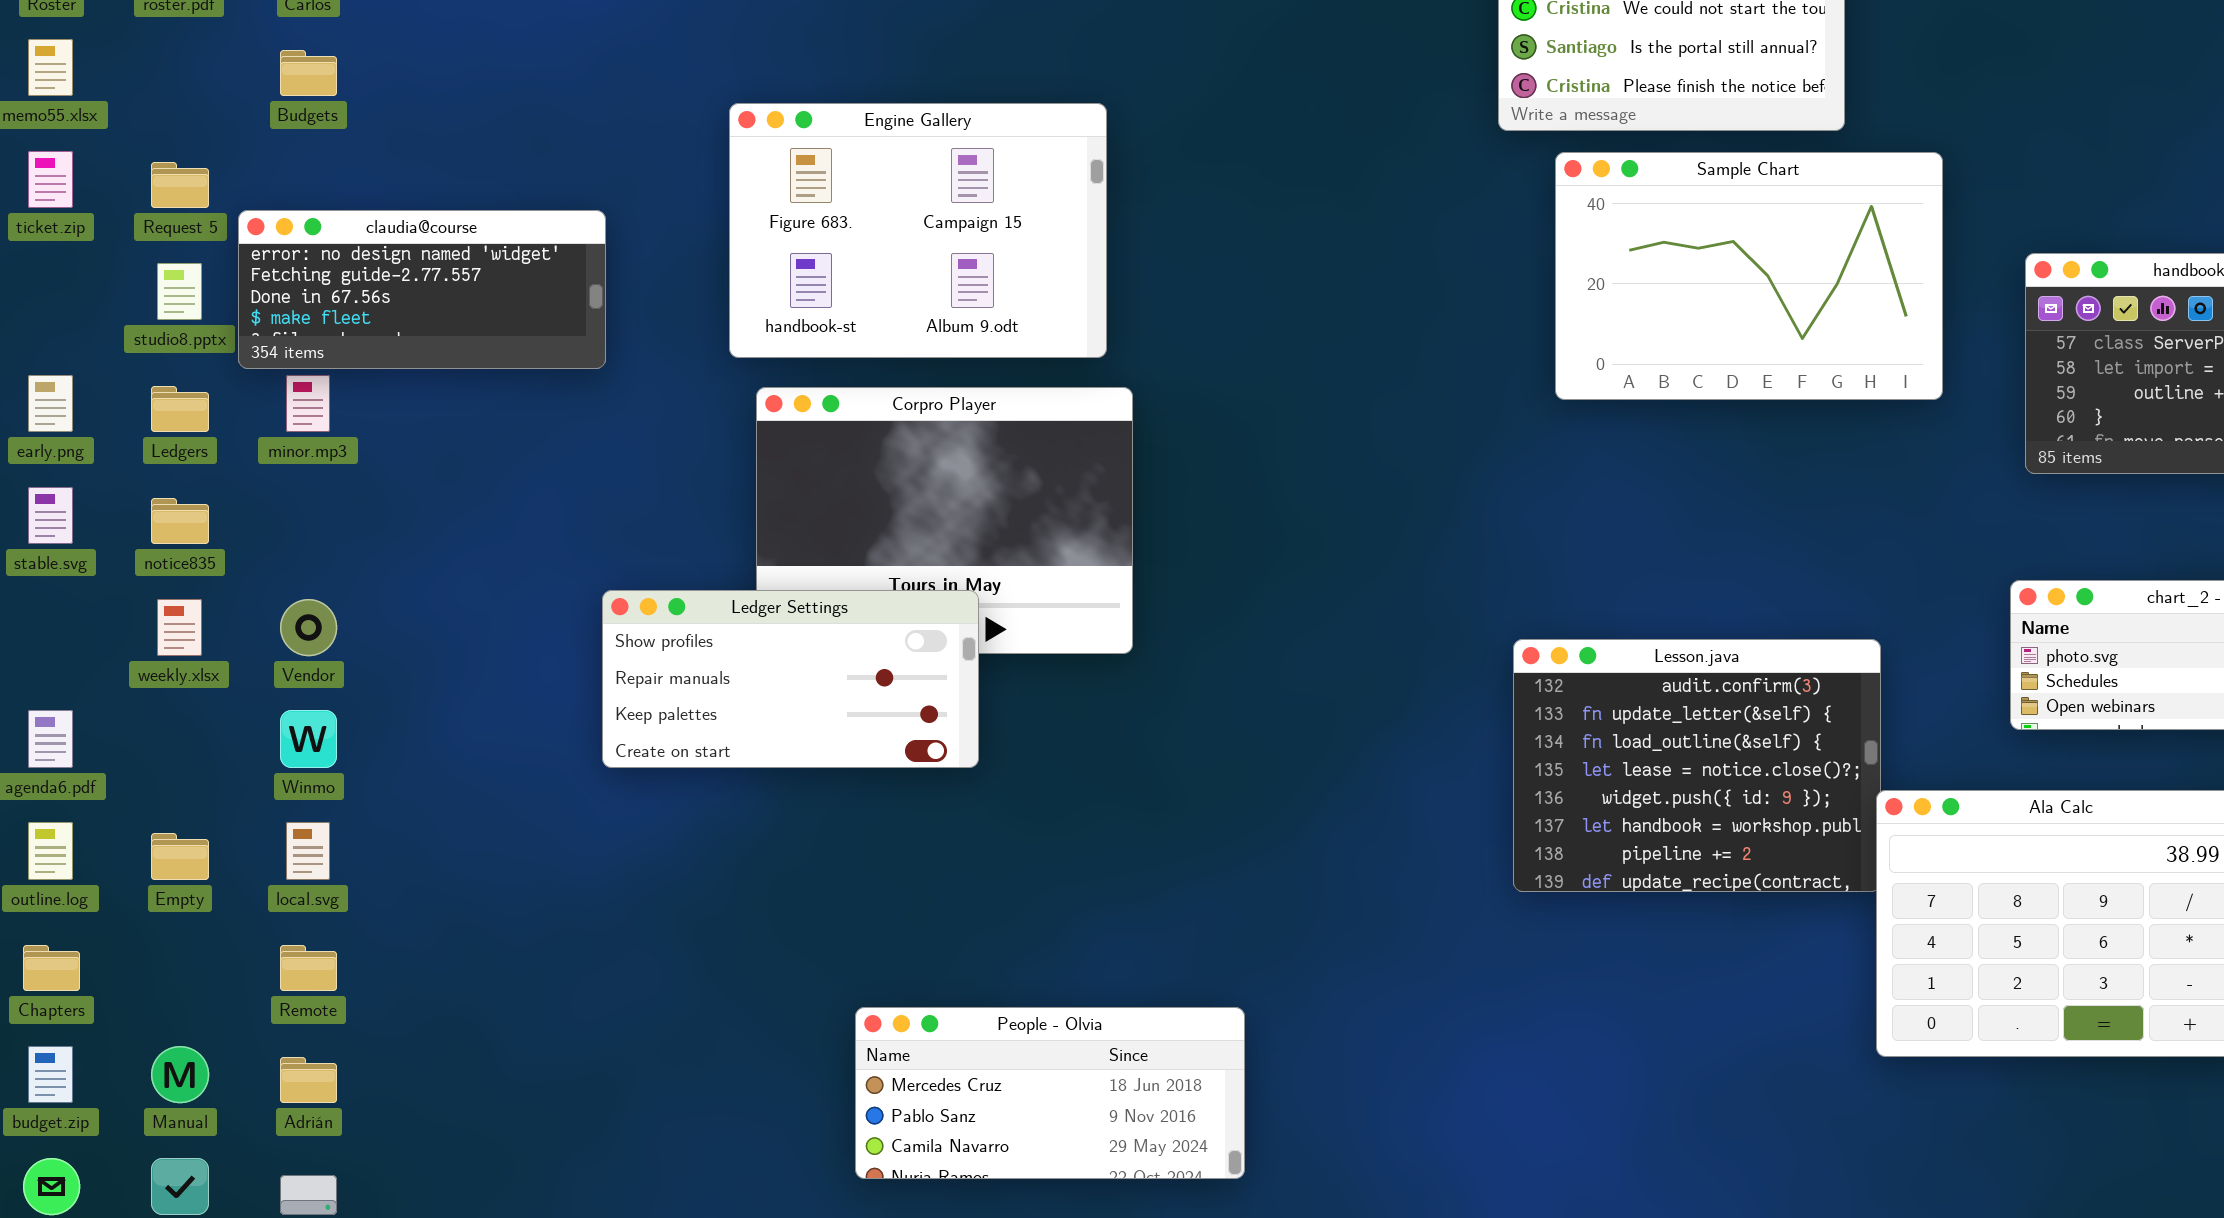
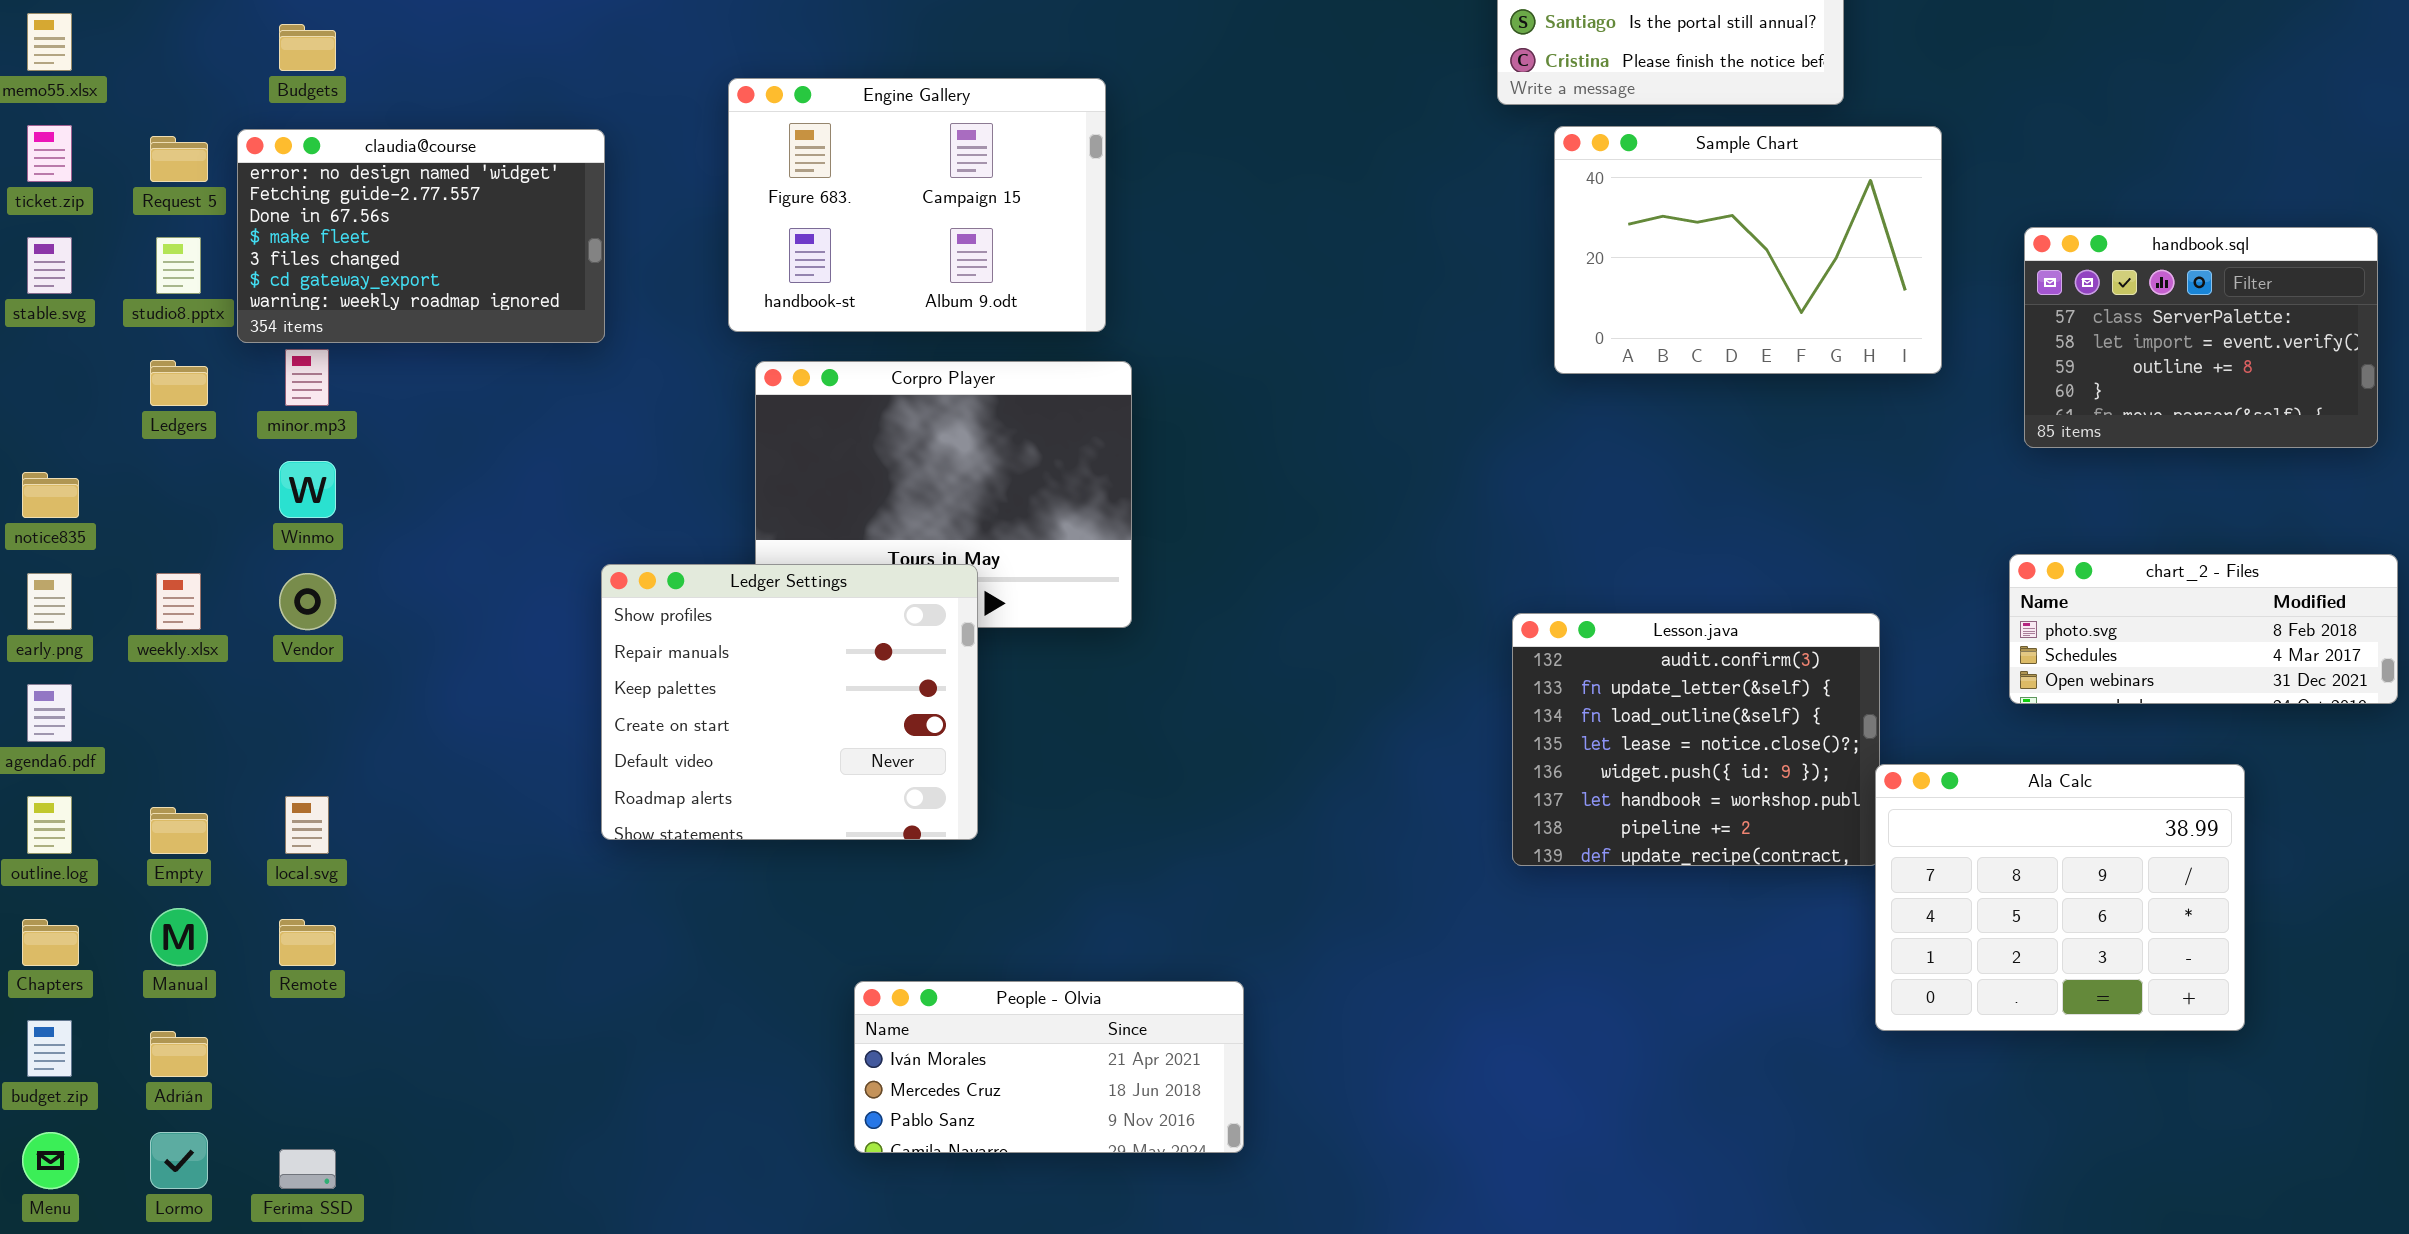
claudia@course: [238,210,606,369] -> [237,129,605,343], resized
early.png: [28,375,73,432] -> [27,573,72,630], moved
stable.svg: [28,487,73,544] -> [27,237,72,294], moved
notice835: [151,498,209,544] -> [22,472,79,518], moved
Ledger Settings: [602,590,979,768] -> [601,564,978,840], resized
Winmo: [280,710,337,768] -> [279,461,336,518], moved
People - Olvia: [855,1007,1245,1179] -> [854,981,1244,1153], scrolled up 1 row
Manual: [151,1046,209,1103] -> [150,908,208,966], moved
Adrián: [280,1057,337,1103] -> [150,1031,208,1077], moved

